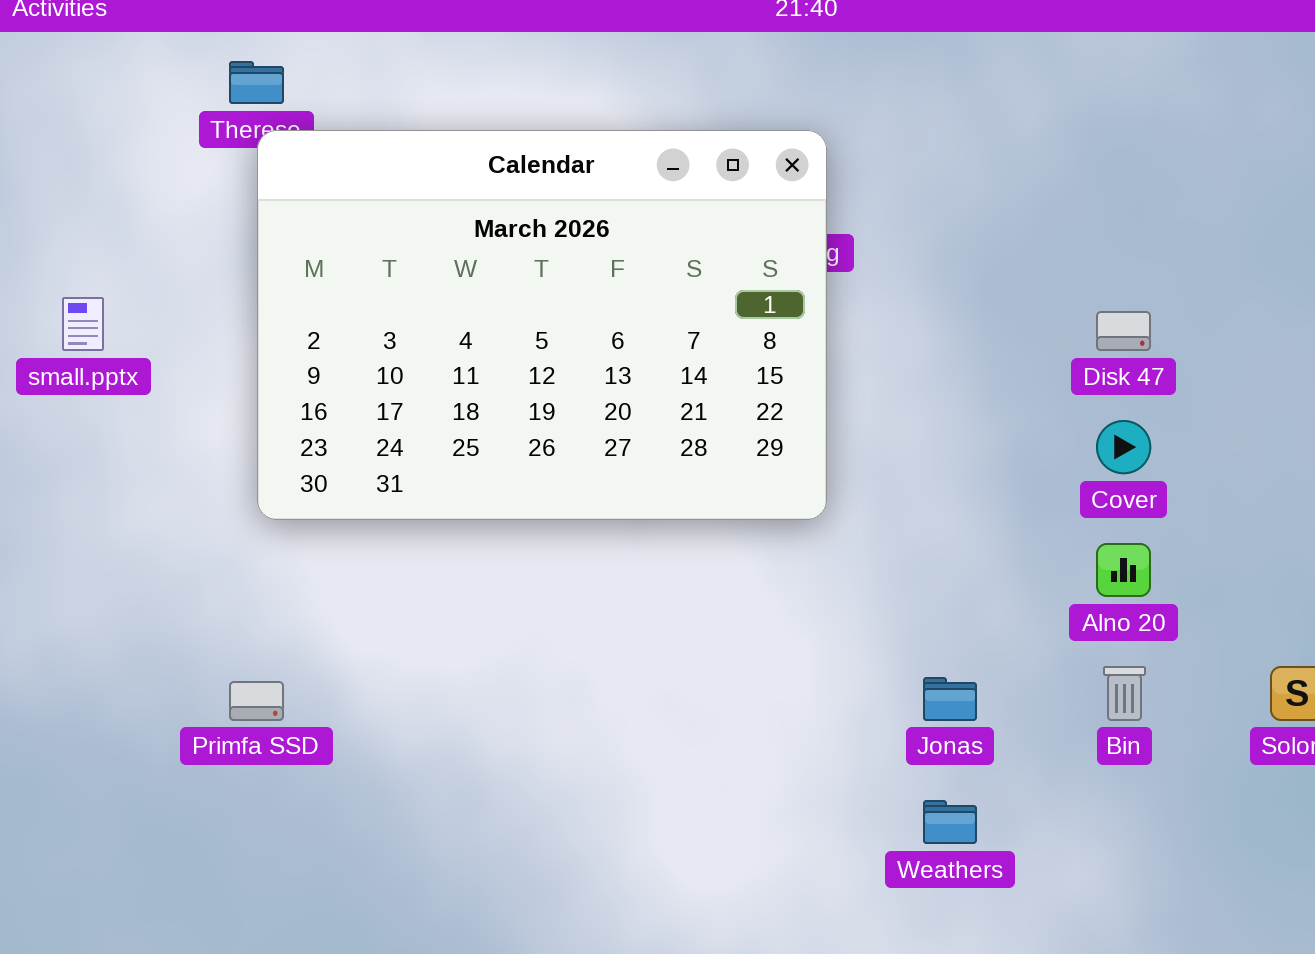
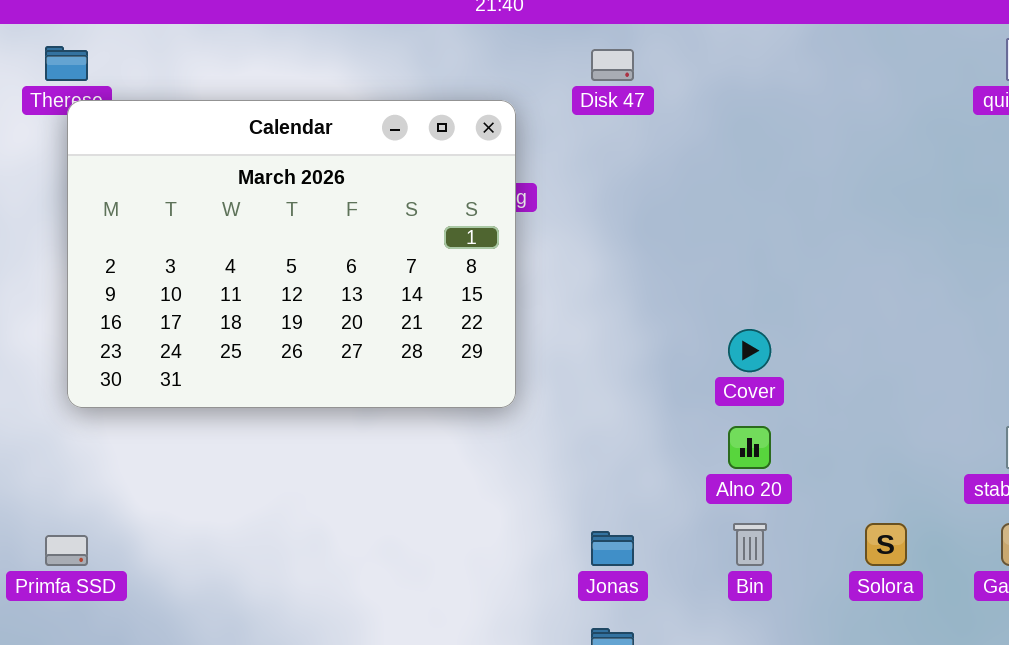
Disk 47: [1096,311,1151,351] -> [591,49,634,81], moved

